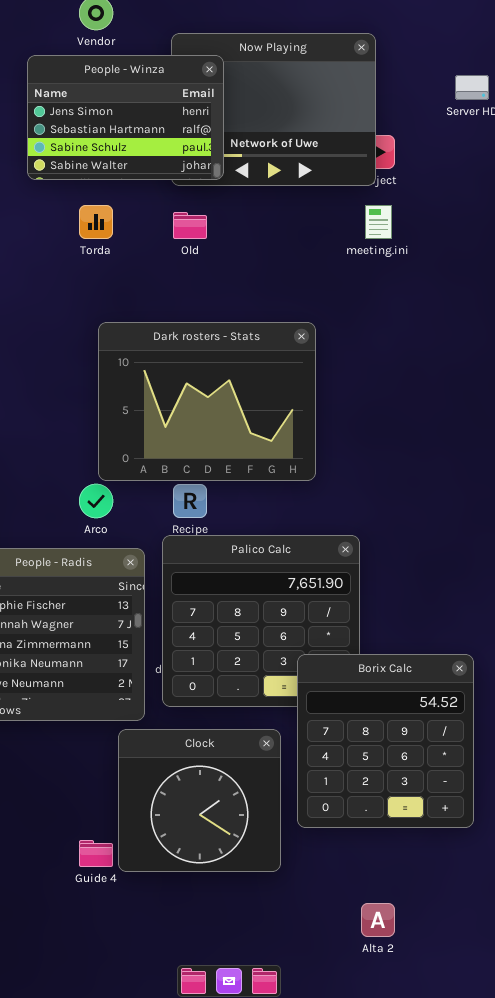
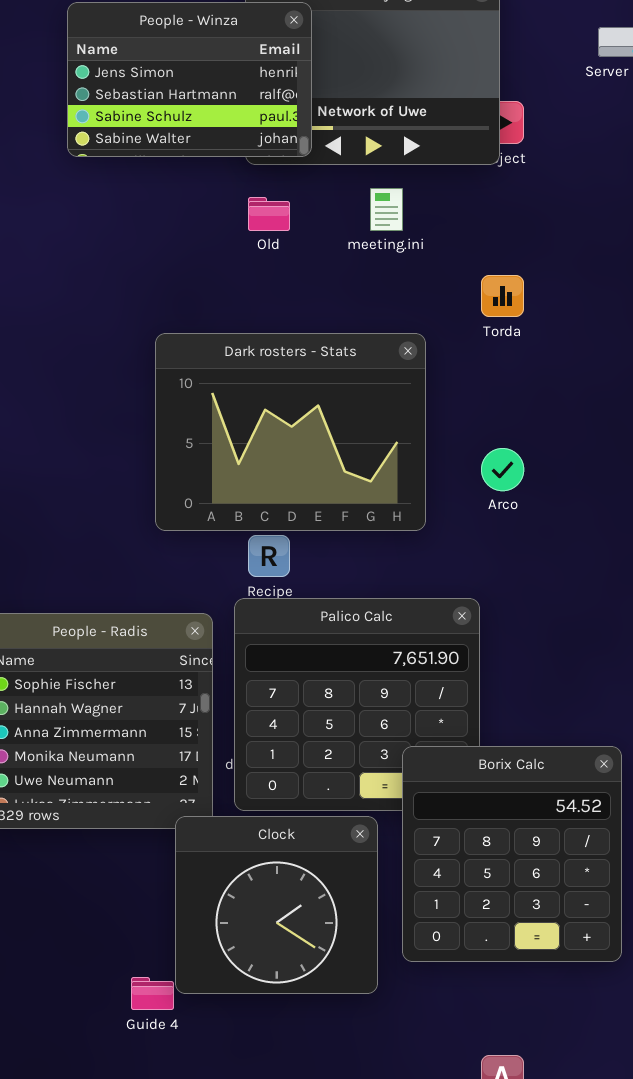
Torda: [79,205,113,239] -> [481,275,524,317], moved
meeting.ini: [365,205,392,239] -> [370,188,403,231], moved
Arco: [79,484,113,518] -> [481,448,524,491], moved
Clock: [118,729,281,872] -> [175,816,378,994], moved

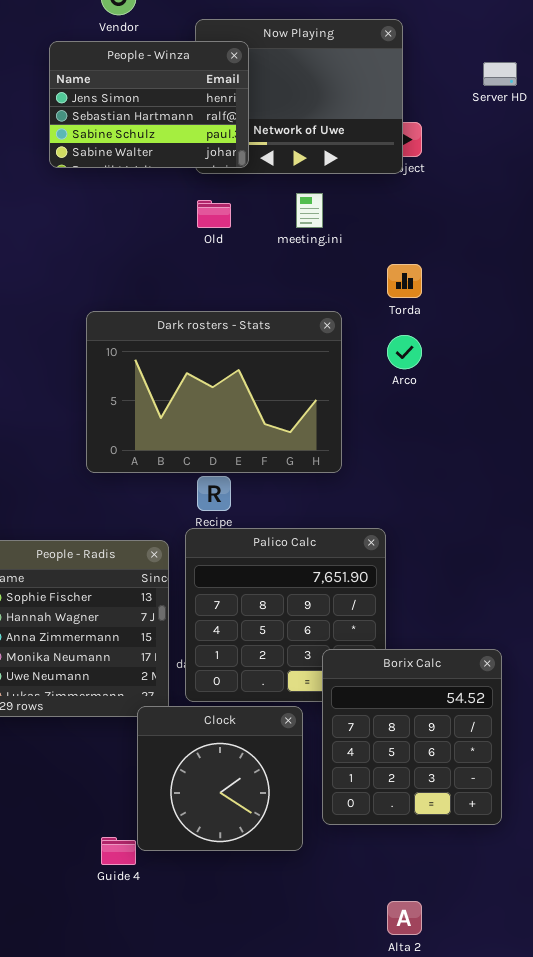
Dark rosters - Stats: [155,333,426,531] -> [86,311,342,473], resized
Arco: [481,448,524,491] -> [387,335,422,369], moved

